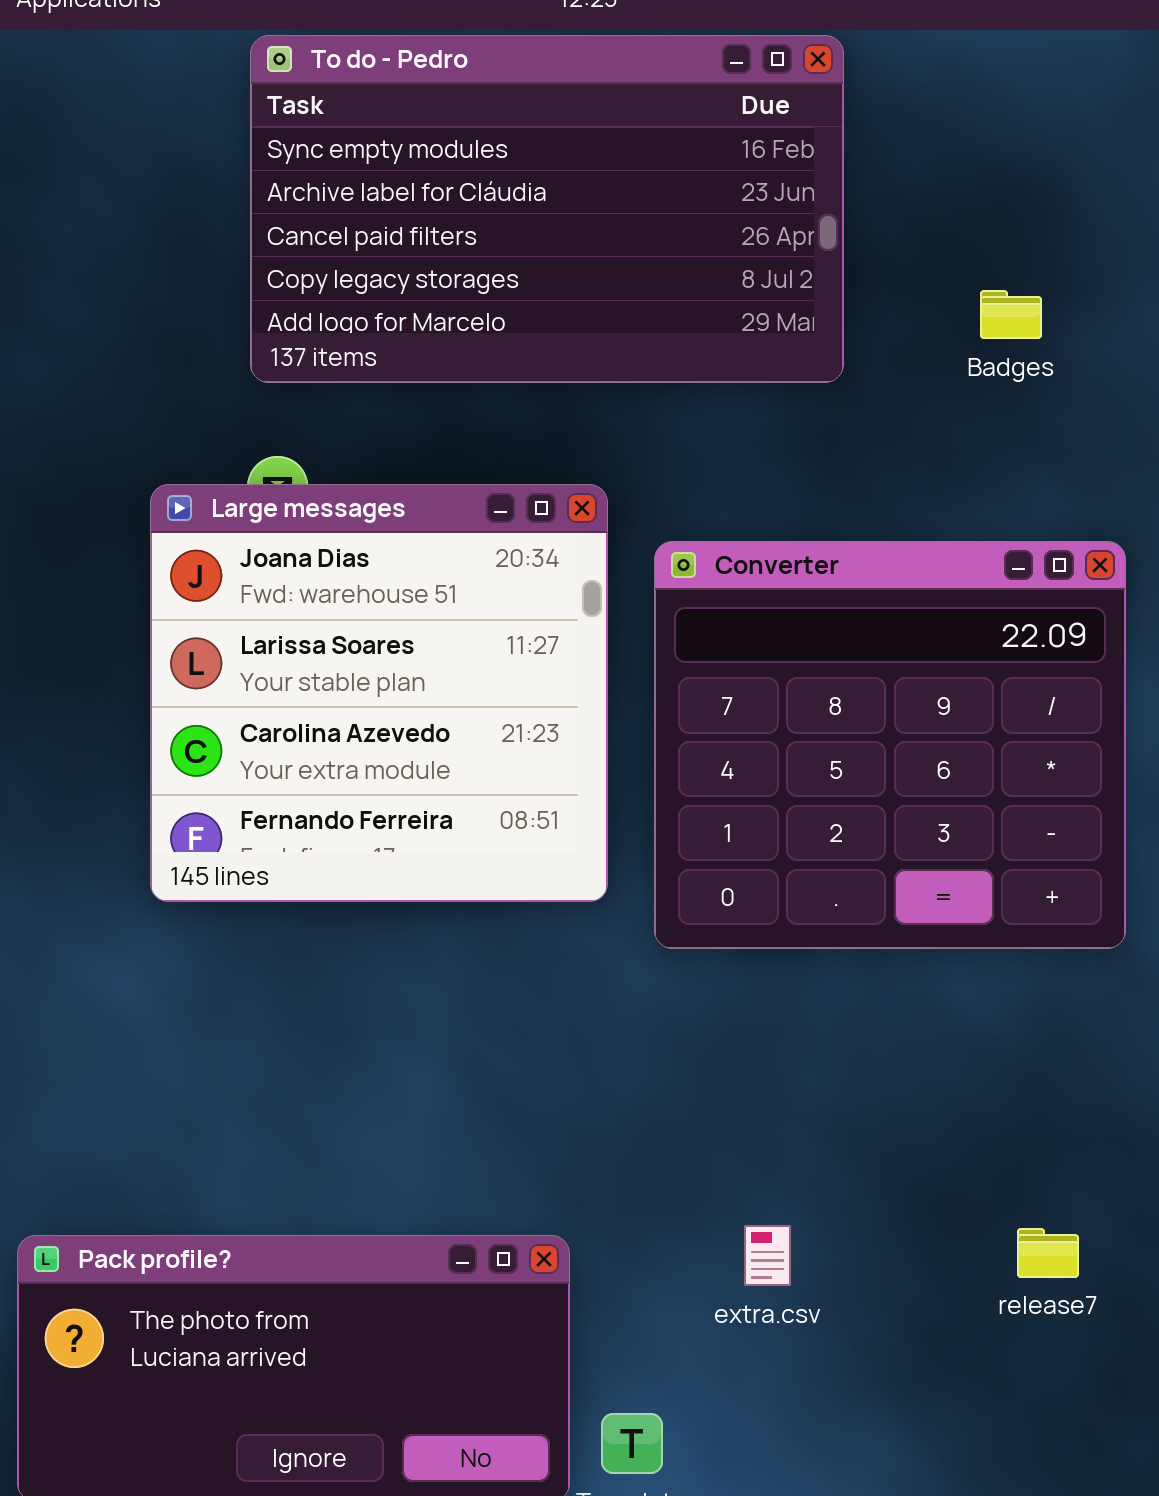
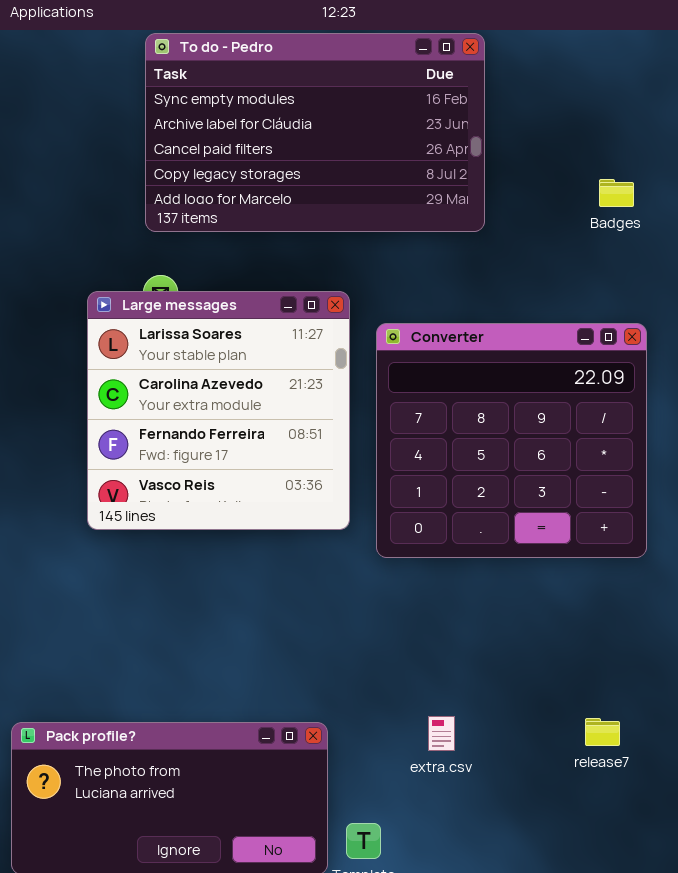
Badges: [980,290,1042,339] -> [599,179,634,207], moved
Large messages: [150,484,608,902] -> [87,291,350,530], scrolled down 1 row

